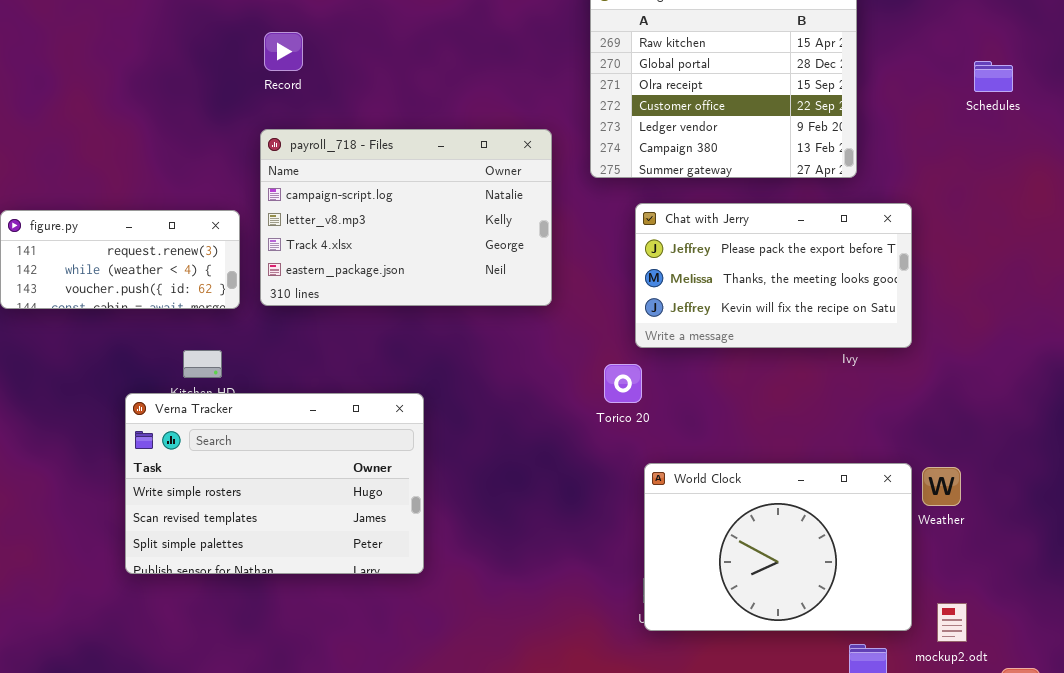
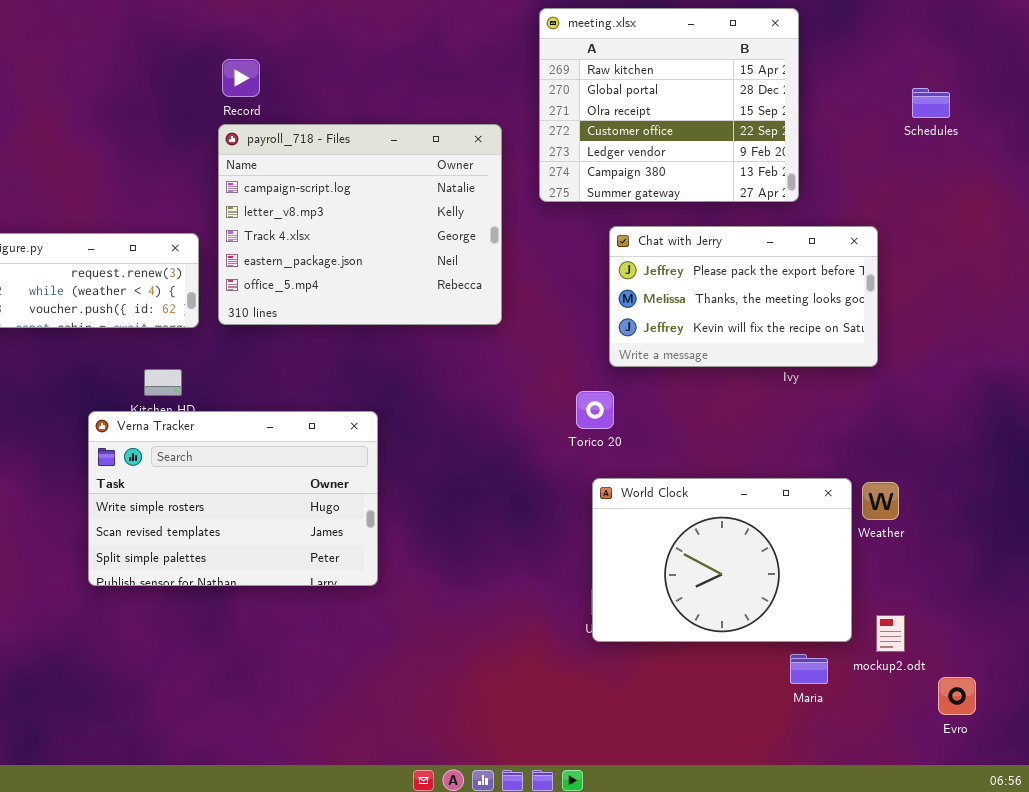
payroll_718 - Files: [260,129,552,306] -> [218,124,502,325], resized
Chat with Jerry: [635,203,912,348] -> [609,226,878,367], moved
Torico 20: [604,364,642,403] -> [576,391,614,429], moved

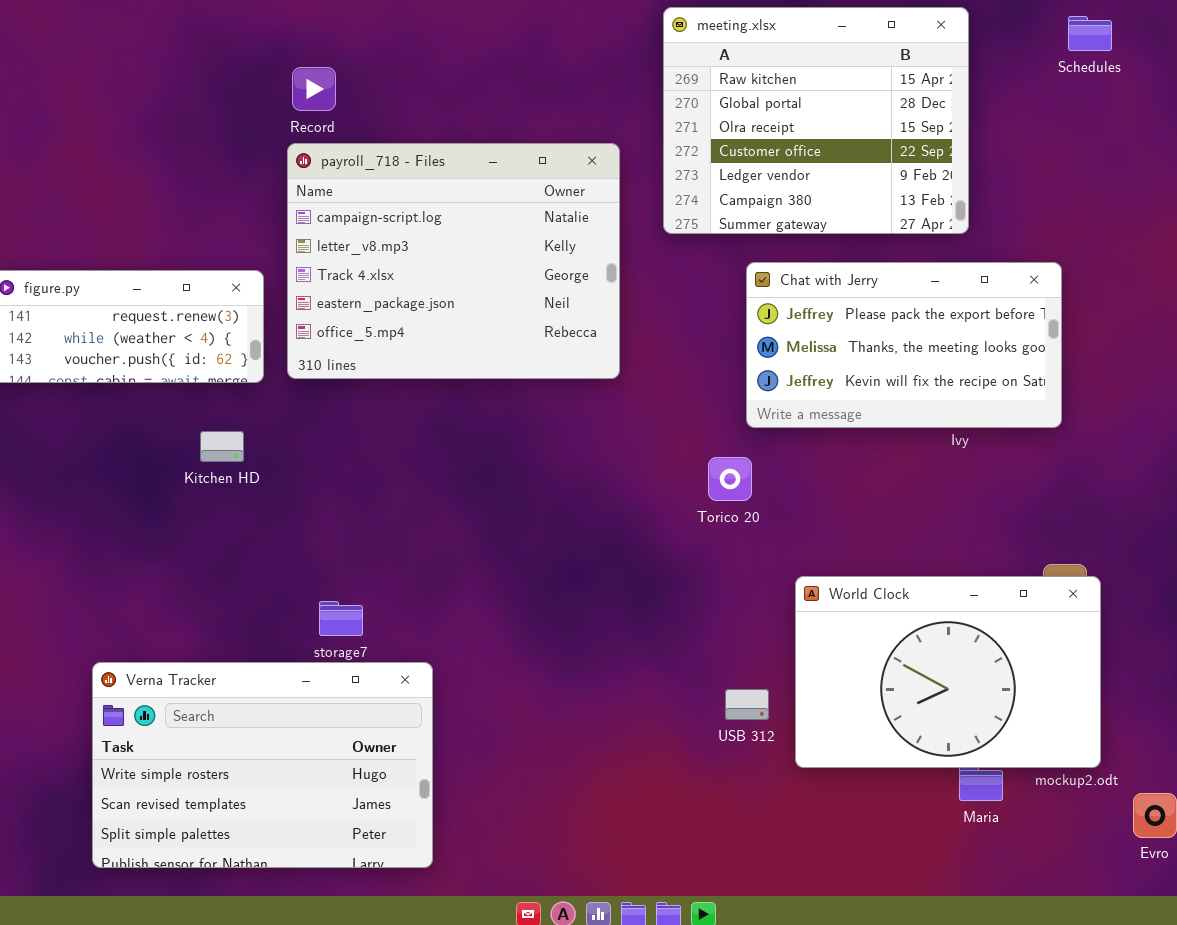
Schedules: [912,88,950,118] -> [1068,16,1112,51], moved
Verna Tracker: [88,411,378,586] -> [92,662,433,868], moved
World Clock: [592,478,852,642] -> [795,576,1101,768], moved

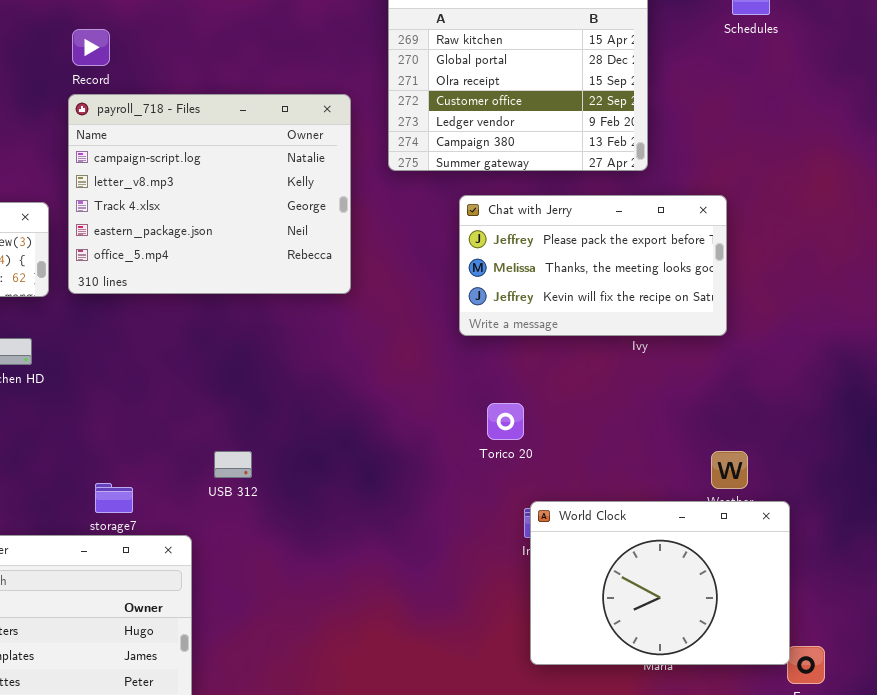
Torico 20: [708,457,752,501] -> [487,403,524,440], moved
World Clock: [795,576,1101,768] -> [530,501,790,665], moved
USB 312: [725,689,769,720] -> [214,451,252,478], moved

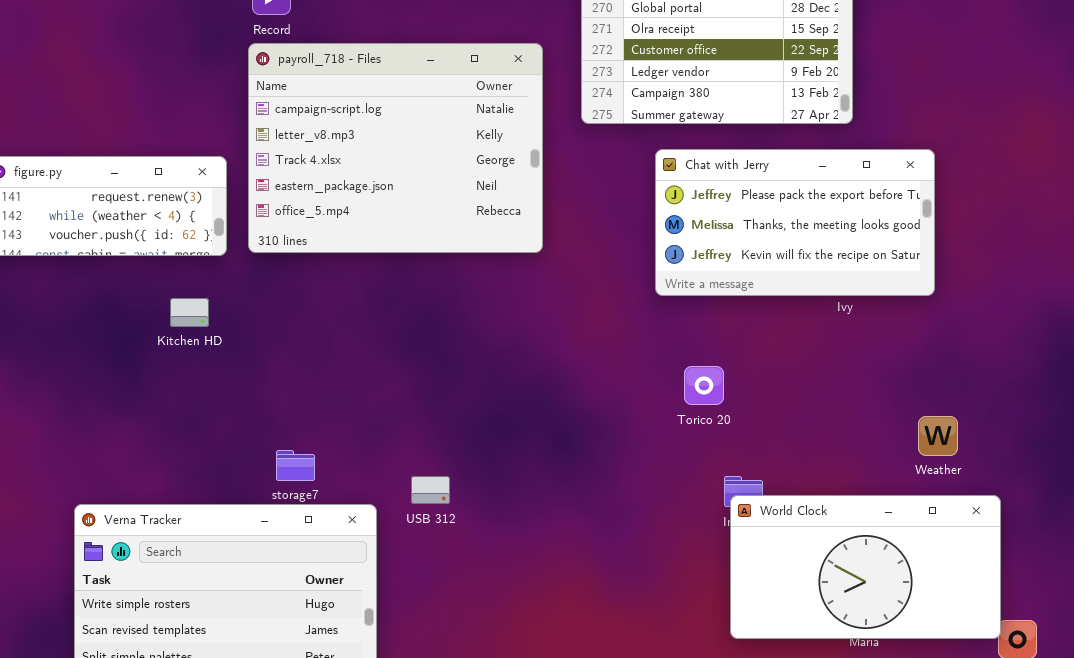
USB 312: [214,451,252,478] -> [411,476,450,504], moved
World Clock: [530,501,790,665] -> [730,495,1001,639], resized

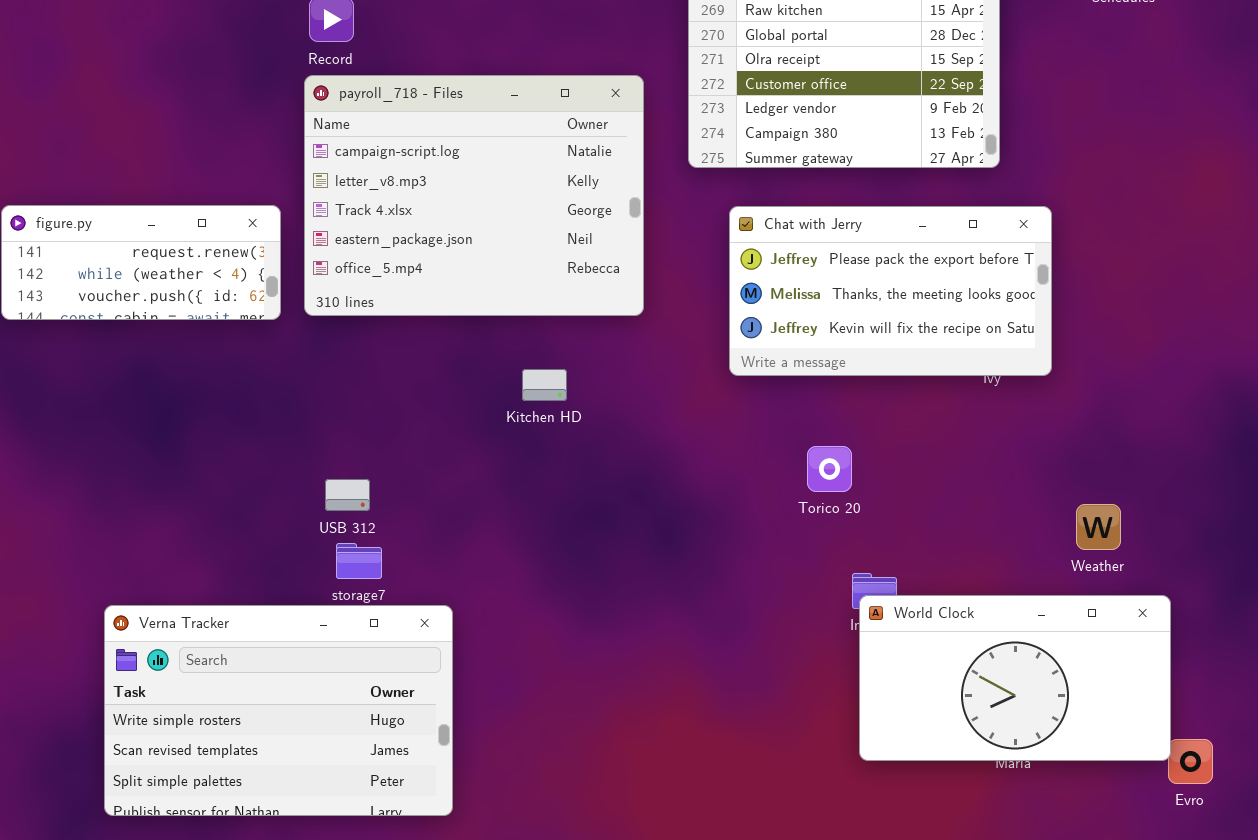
Chat with Jerry: [655,149,935,296] -> [729,206,1052,376], moved
Kitchen HD: [170,298,209,327] -> [522,369,567,401], moved
USB 312: [411,476,450,504] -> [325,479,370,511], moved

